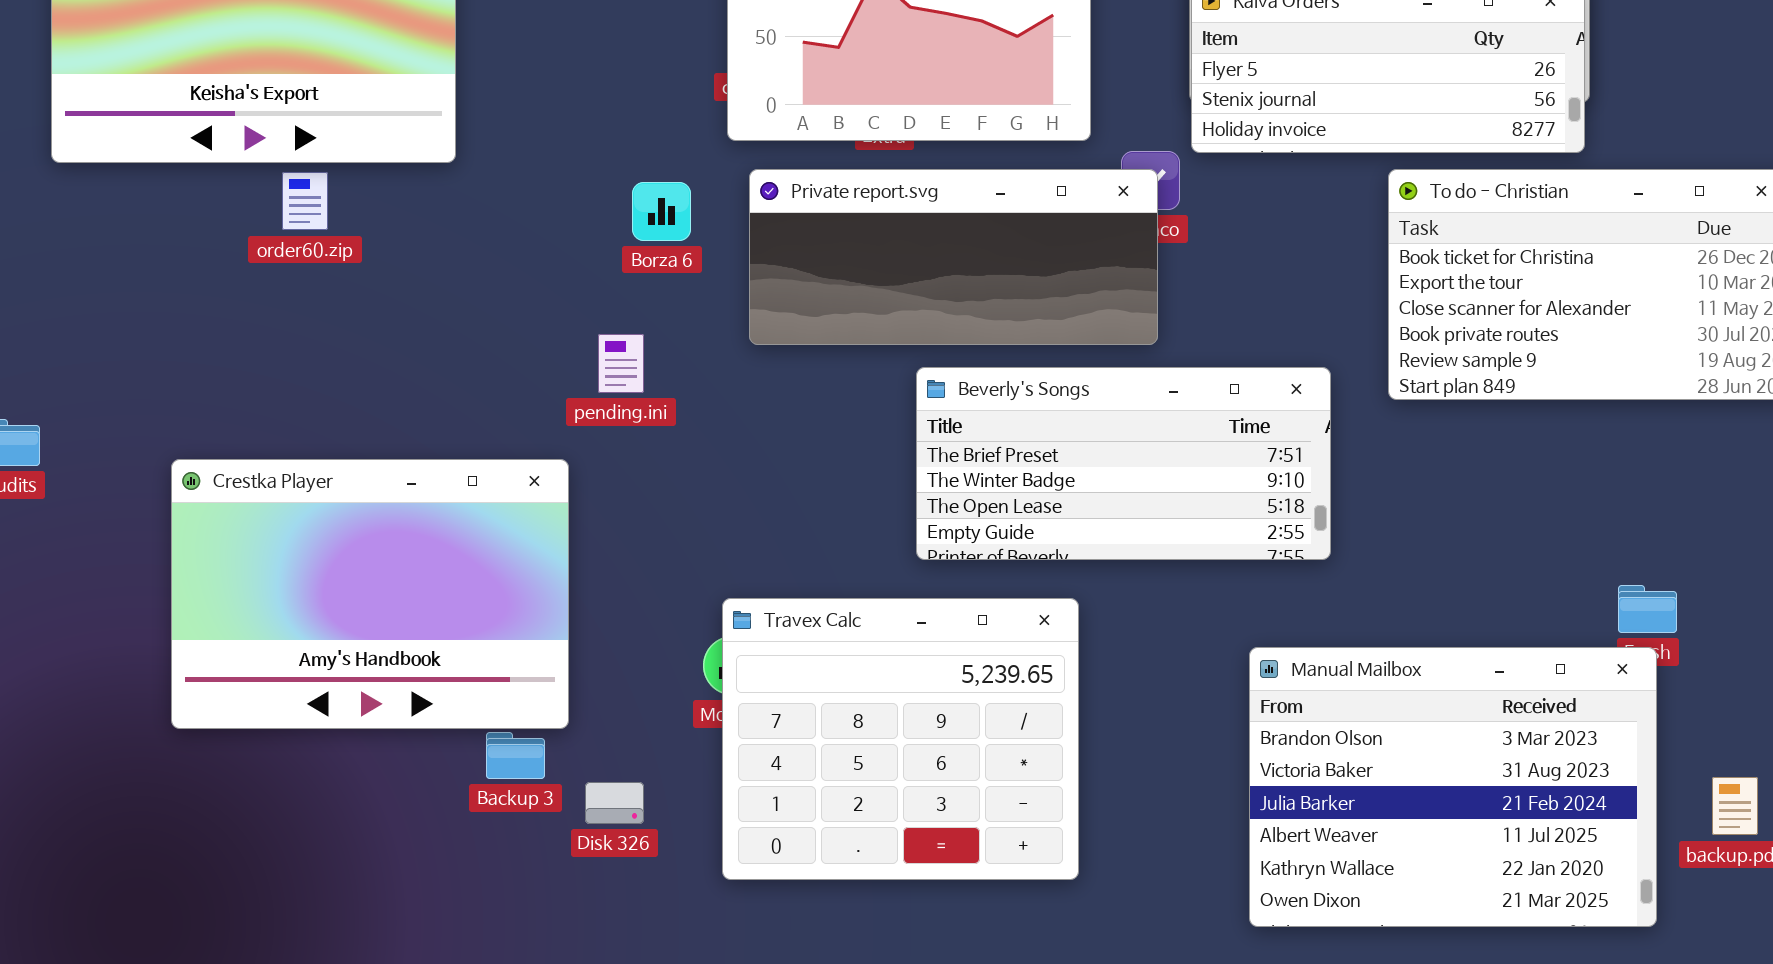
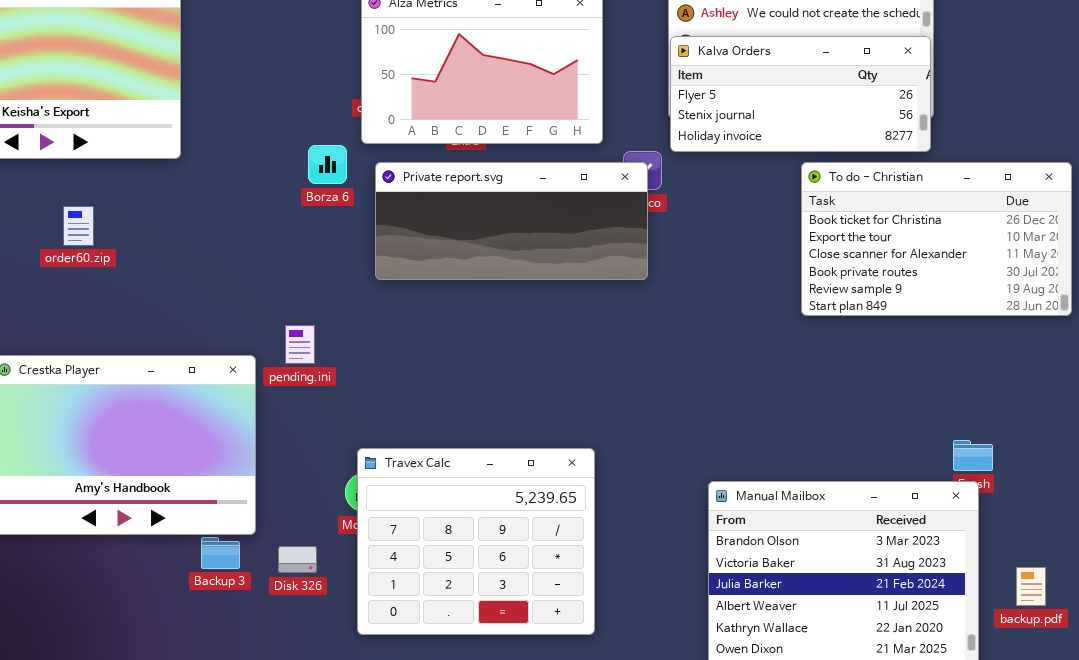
order60.zip: [282,172,328,230] -> [63,206,94,246], moved
Borza 6: [632,182,691,241] -> [308,145,347,184], moved
pending.ini: [598,334,644,393] -> [285,325,315,364], moved
Beverly's Songs: [916,367,1331,560] -> none, closed
Disk 326: [585,782,644,824] -> [278,546,317,573], moved

